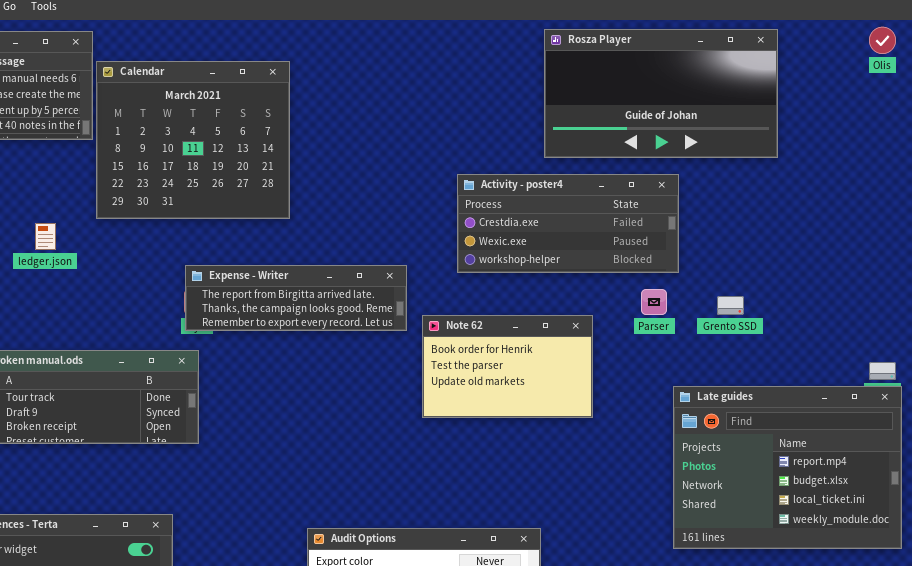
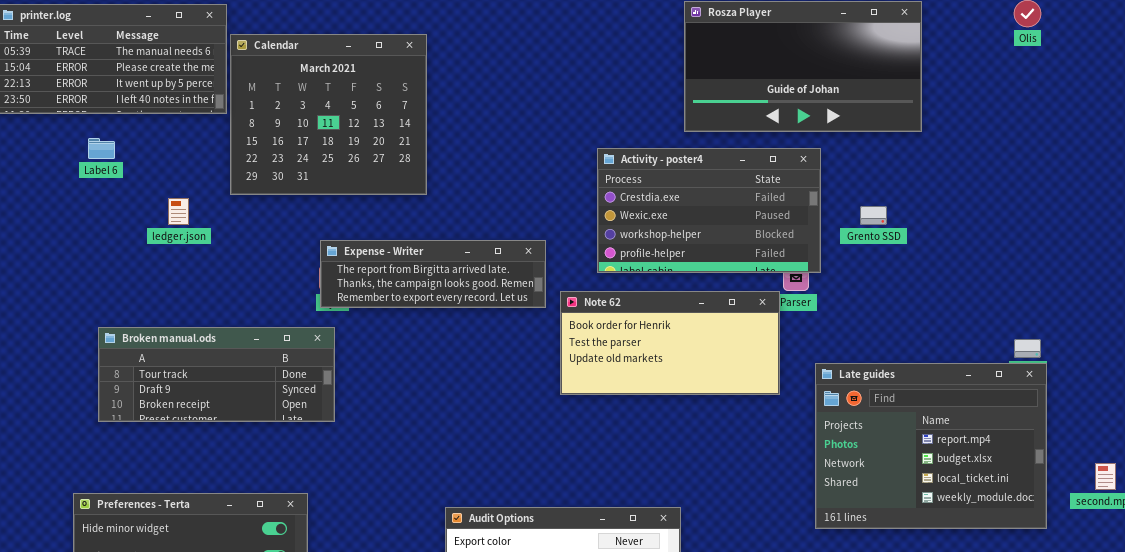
Activity - poster4: [457,174,679,273] -> [597,148,821,273], resized
Grento SSD: [717,296,744,315] -> [860,206,887,225], moved
Note 62: [422,315,593,418] -> [560,291,780,395], resized

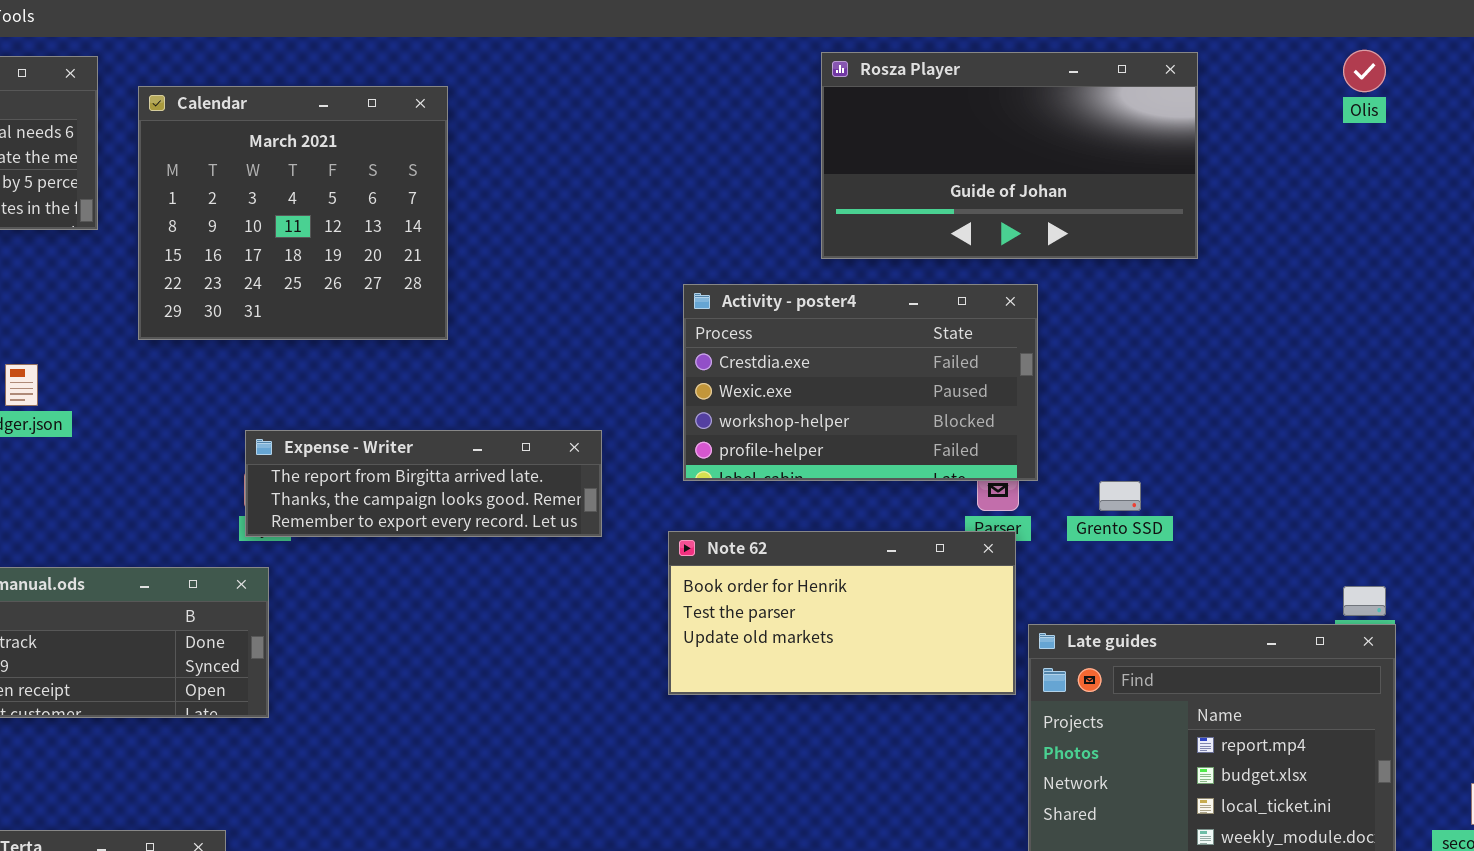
Calendar: [230,34,427,195] -> [138,86,448,340], moved
Grento SSD: [860,206,887,225] -> [1099,481,1141,511], moved
Note 62: [560,291,780,395] -> [668,531,1016,695], moved

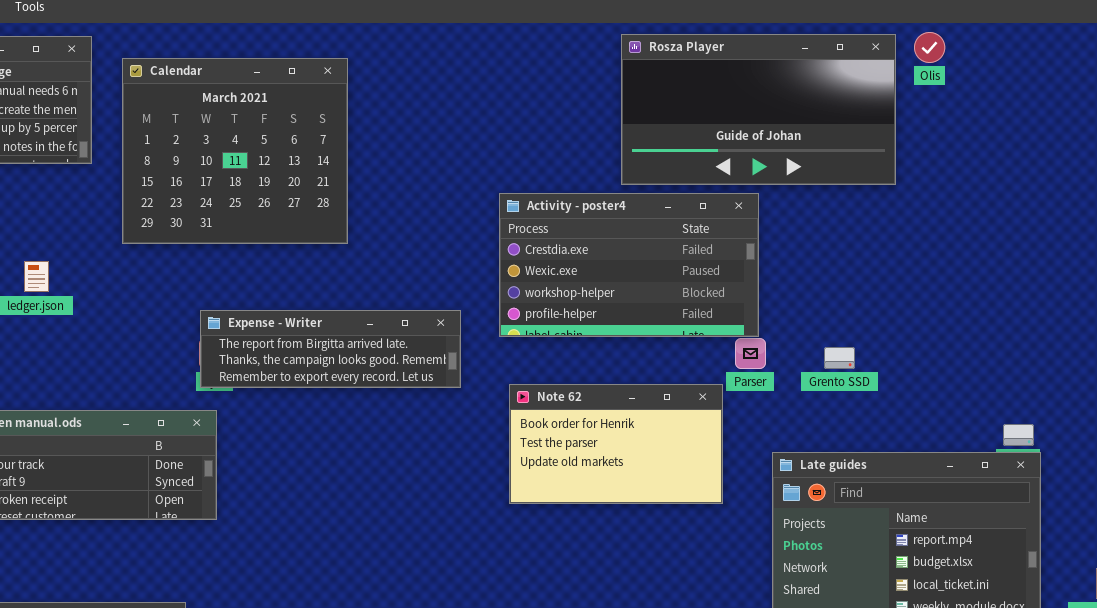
Olis: [1343,50,1386,92] -> [914,32,945,63], moved
Activity - poster4: [683,284,1038,481] -> [499,193,759,337], moved
Note 62: [668,531,1016,695] -> [509,384,723,504], resized

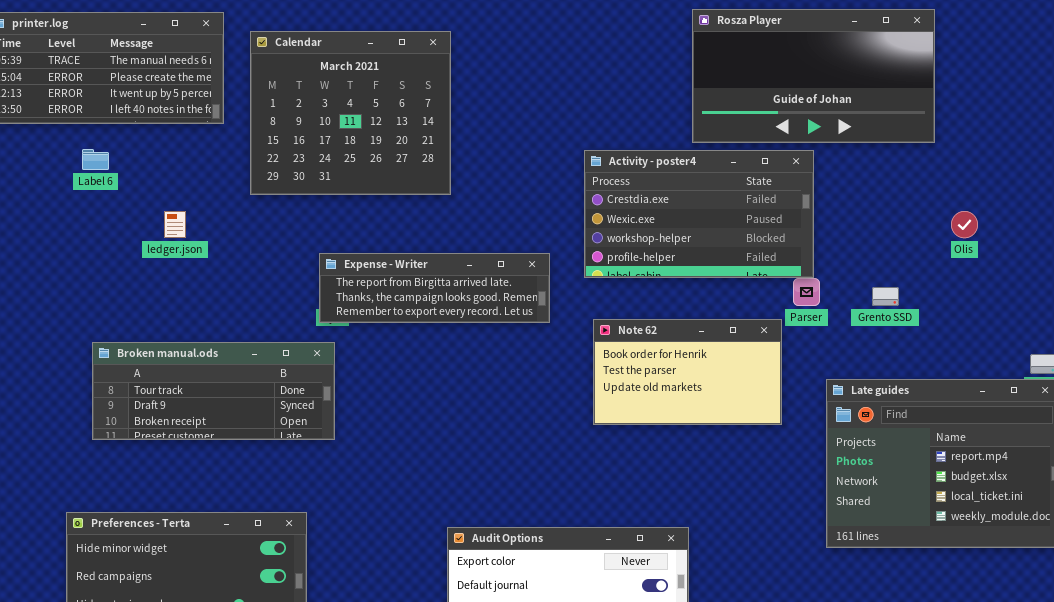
Olis: [914,32,945,63] -> [951,211,978,238], moved

